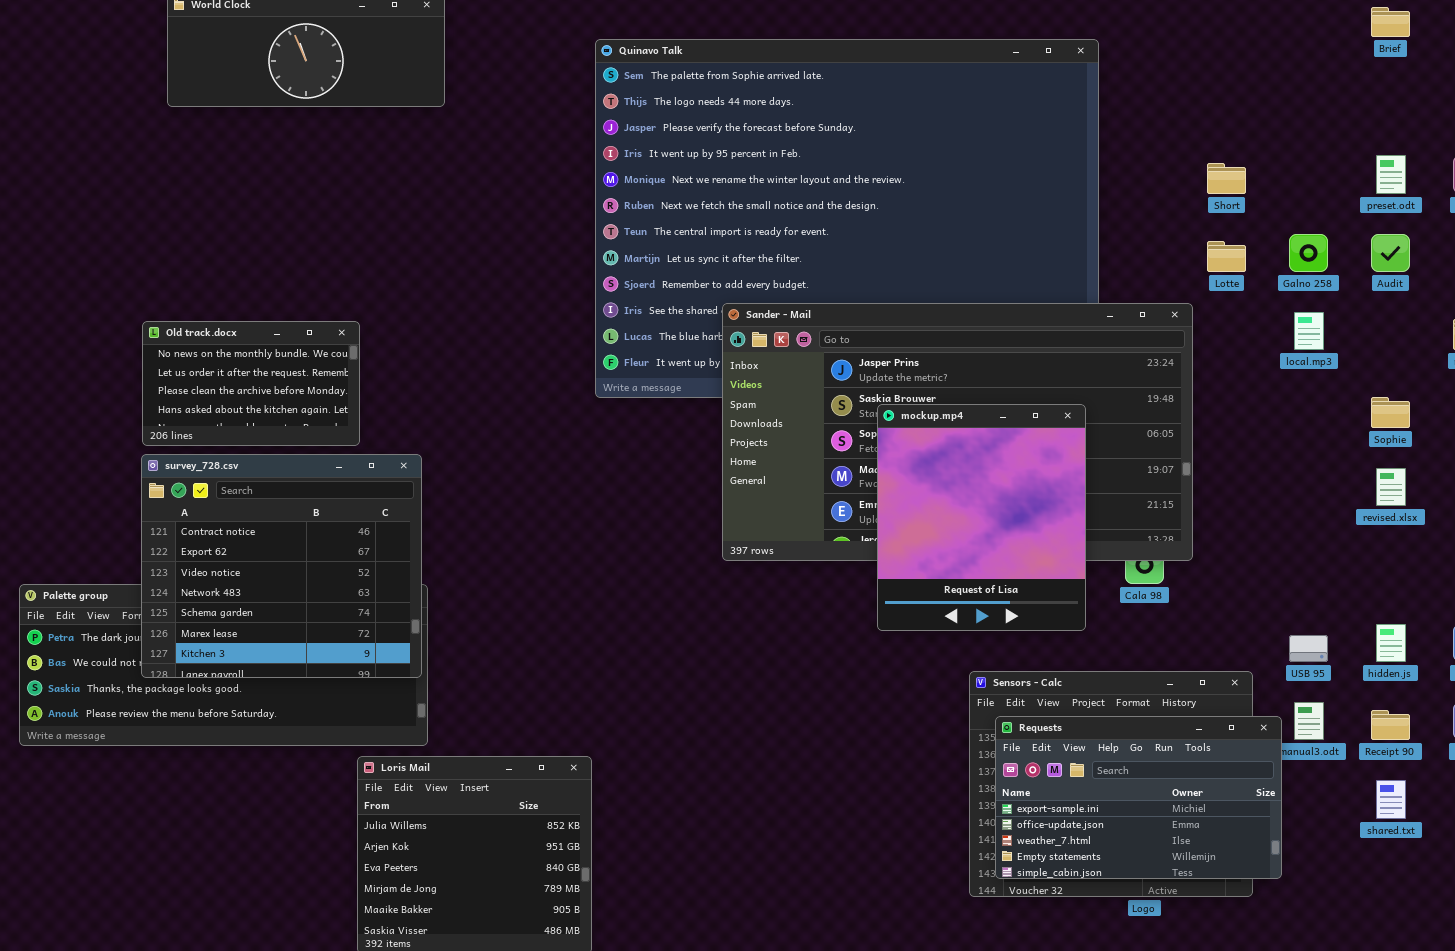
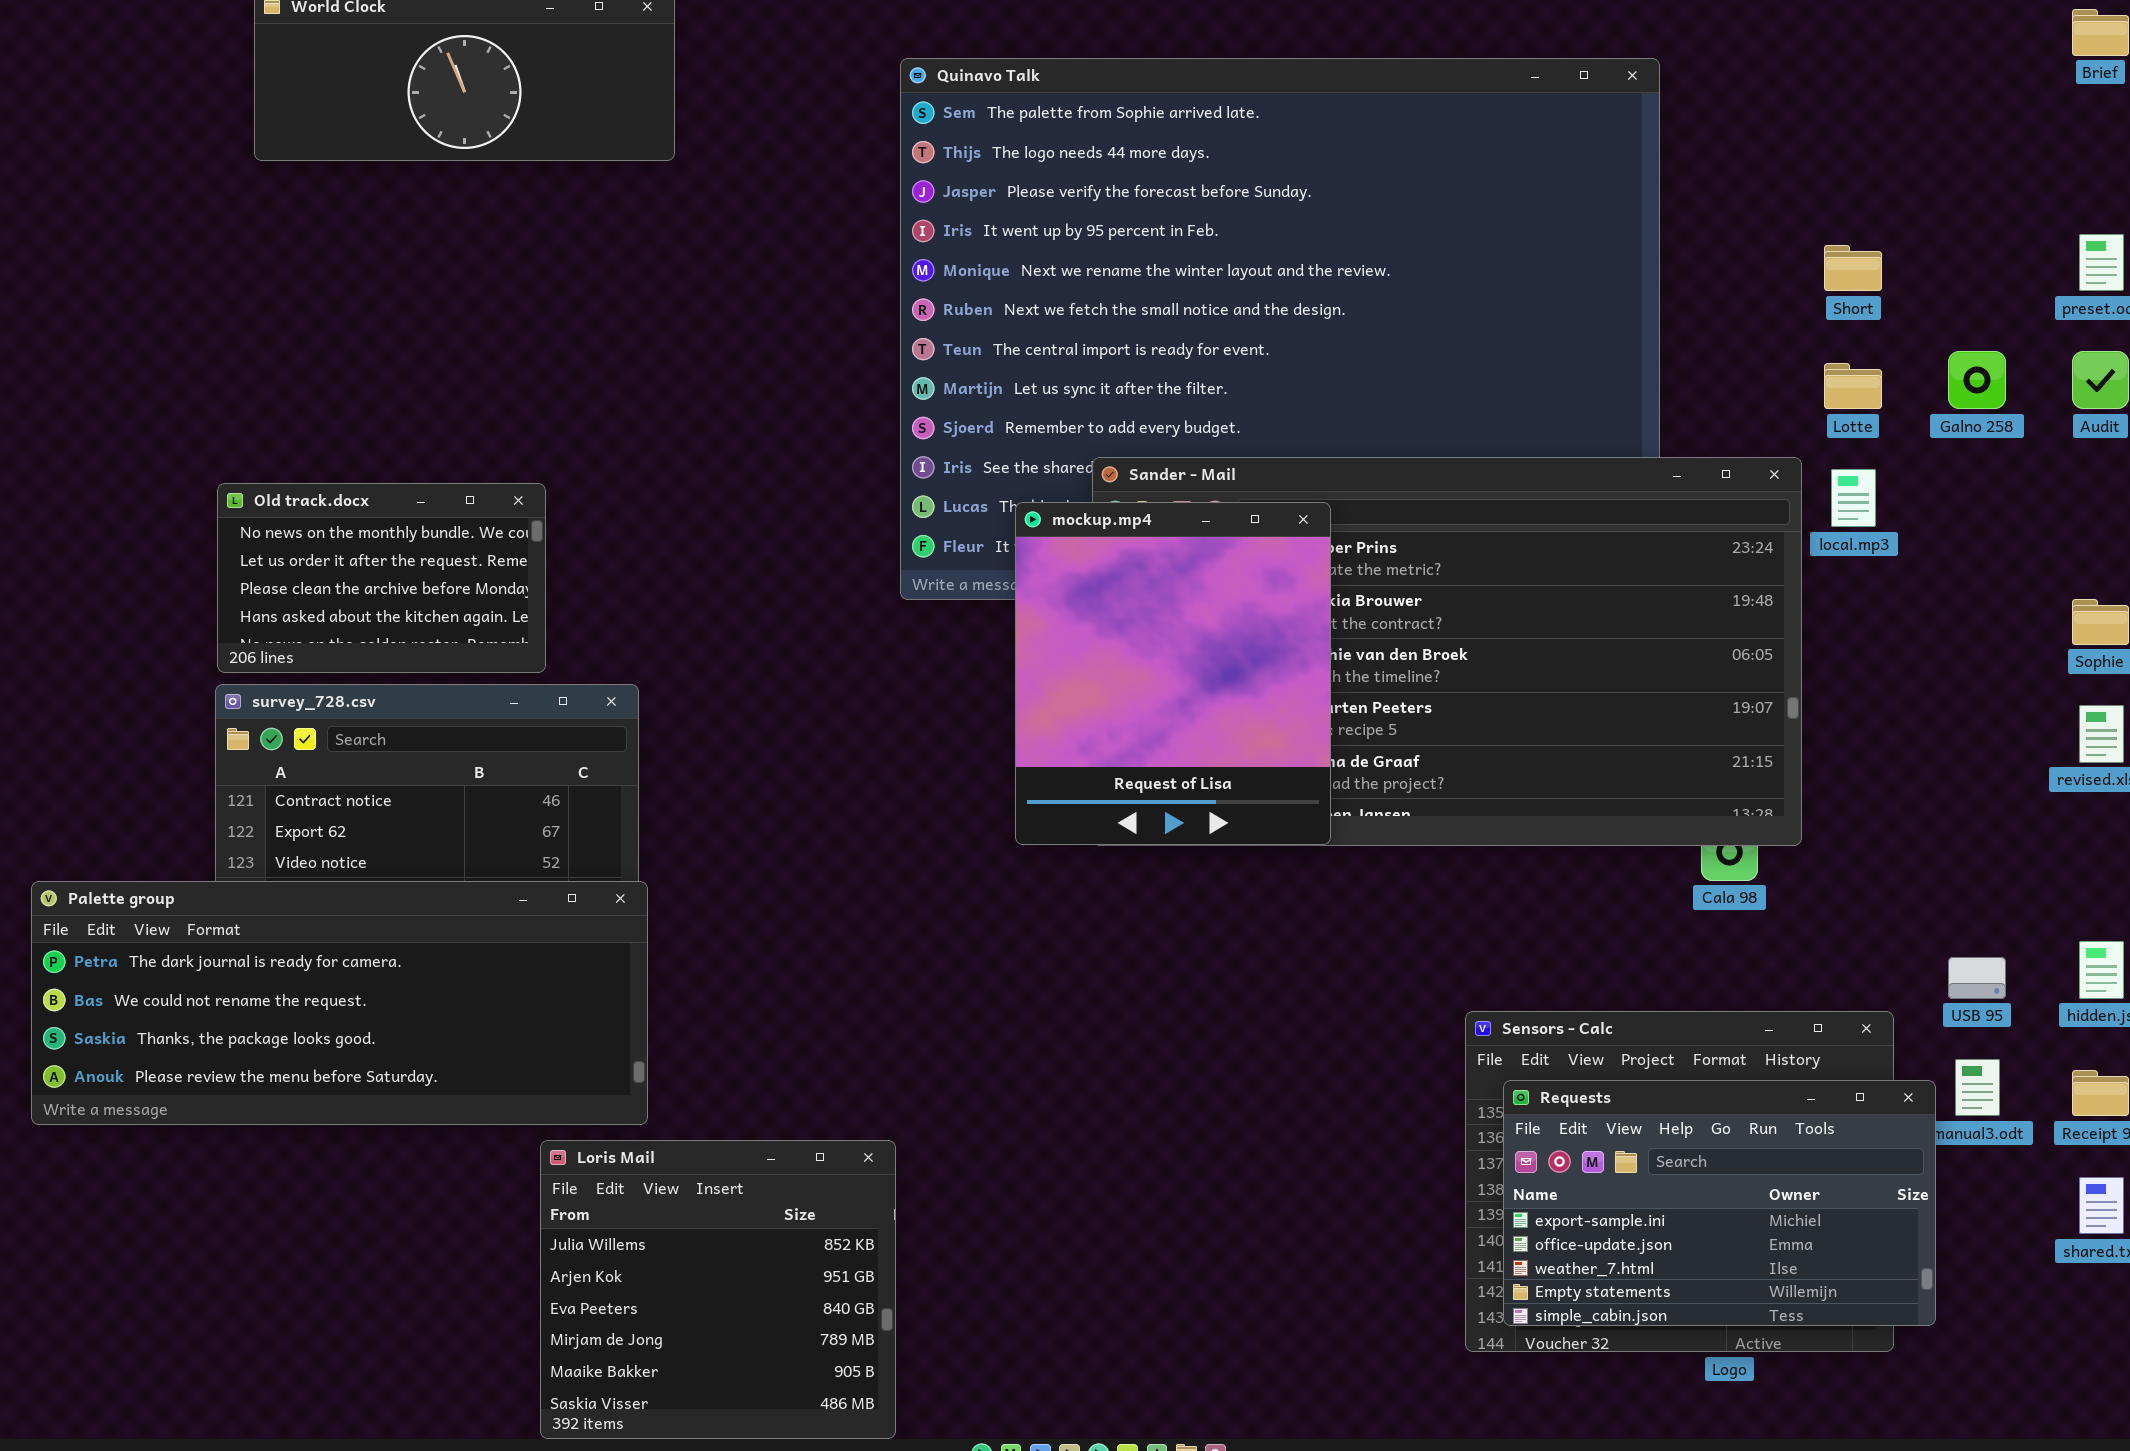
local.mp3: [1294,312,1324,350] -> [1831,469,1876,527], moved
mockup.mp4: [877,404,1086,631] -> [1015,502,1331,845], moved
Palette group: [19,584,428,746] -> [31,881,648,1125], raised

